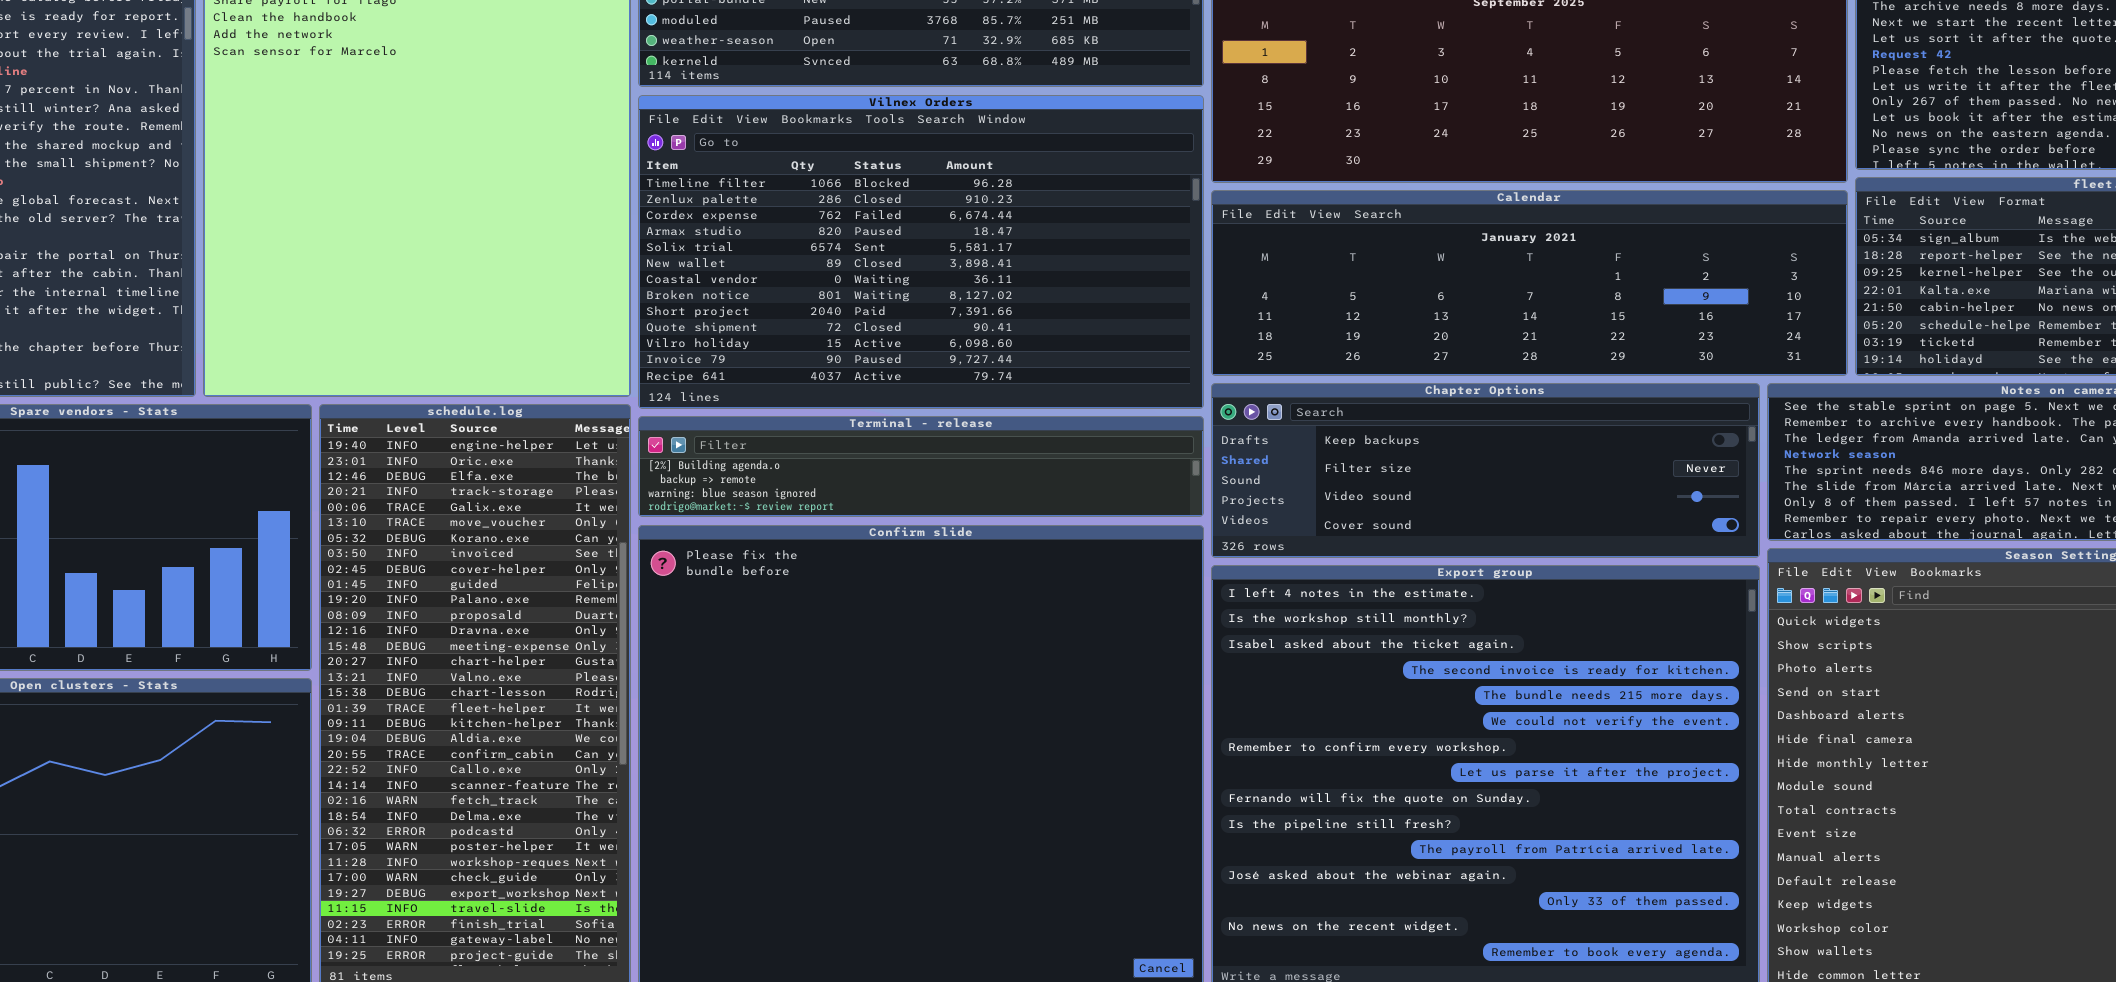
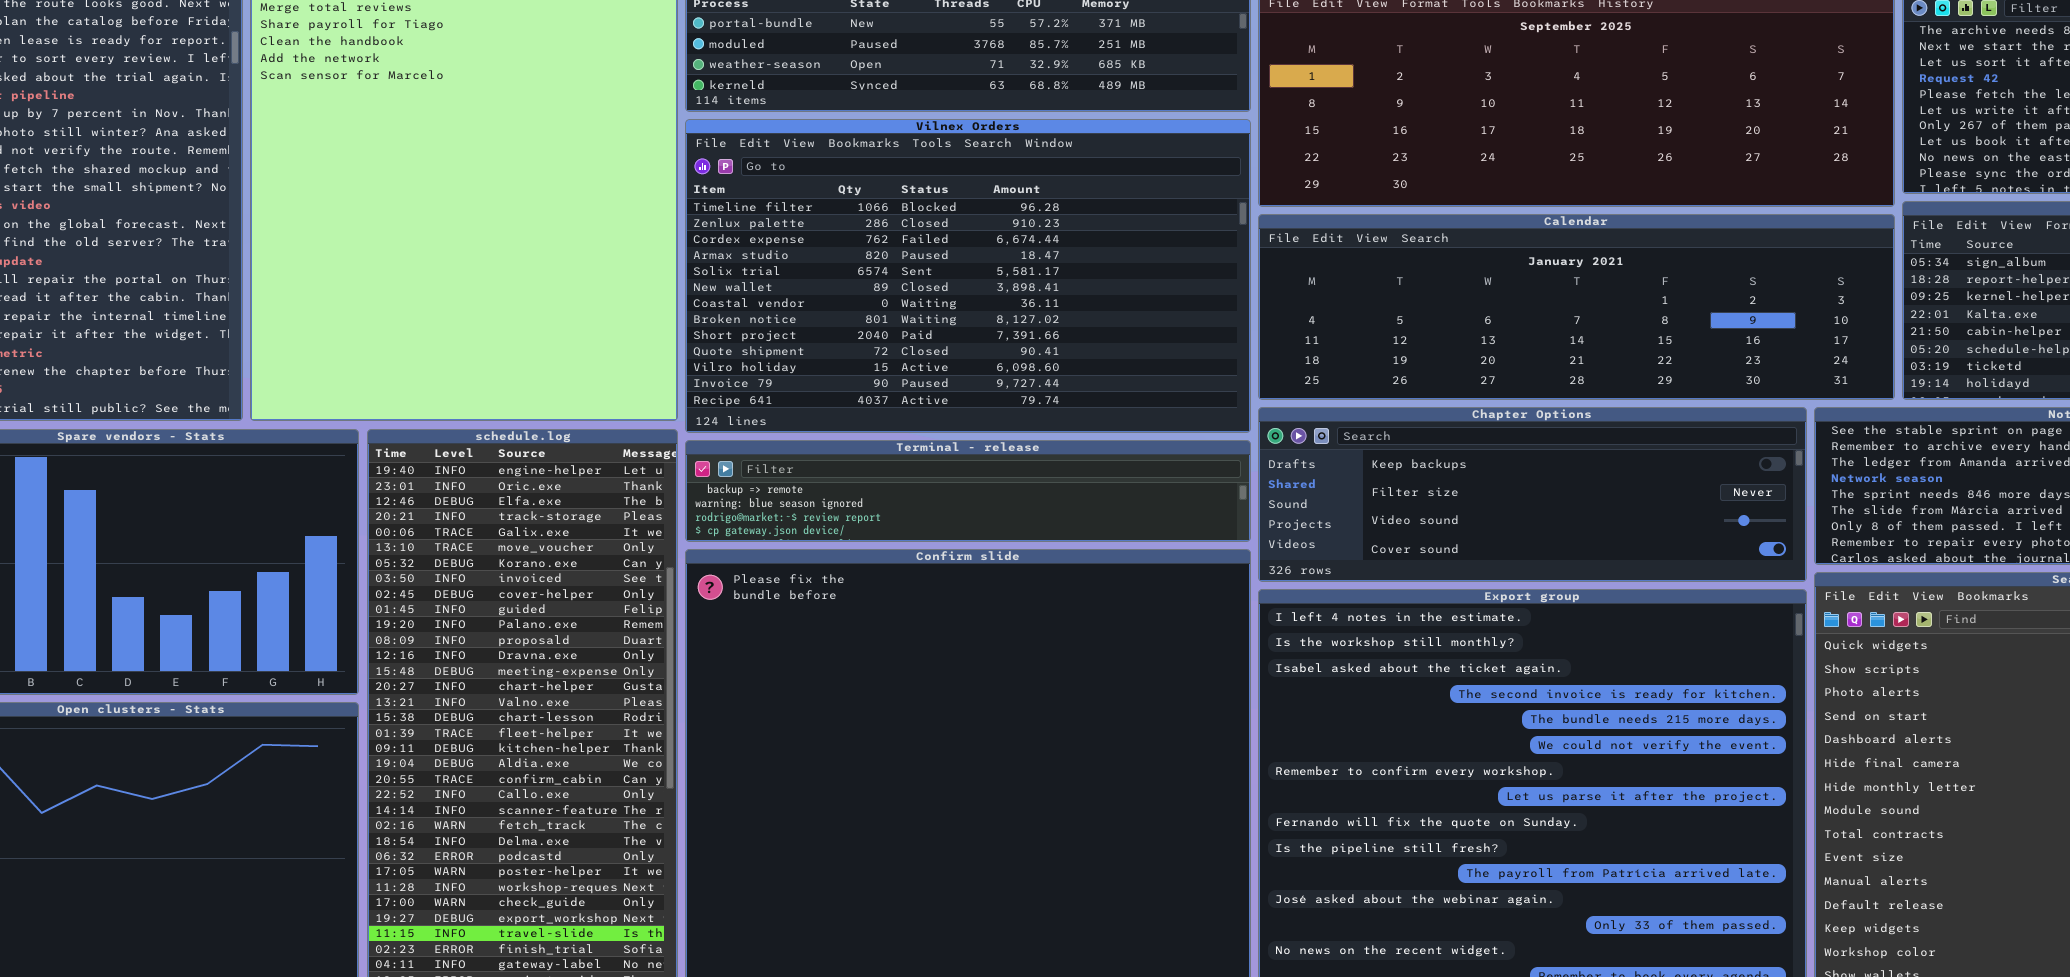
Terminal - release: [638,416,1204,517] -> [685,440,1251,542], scrolled down 1 row

